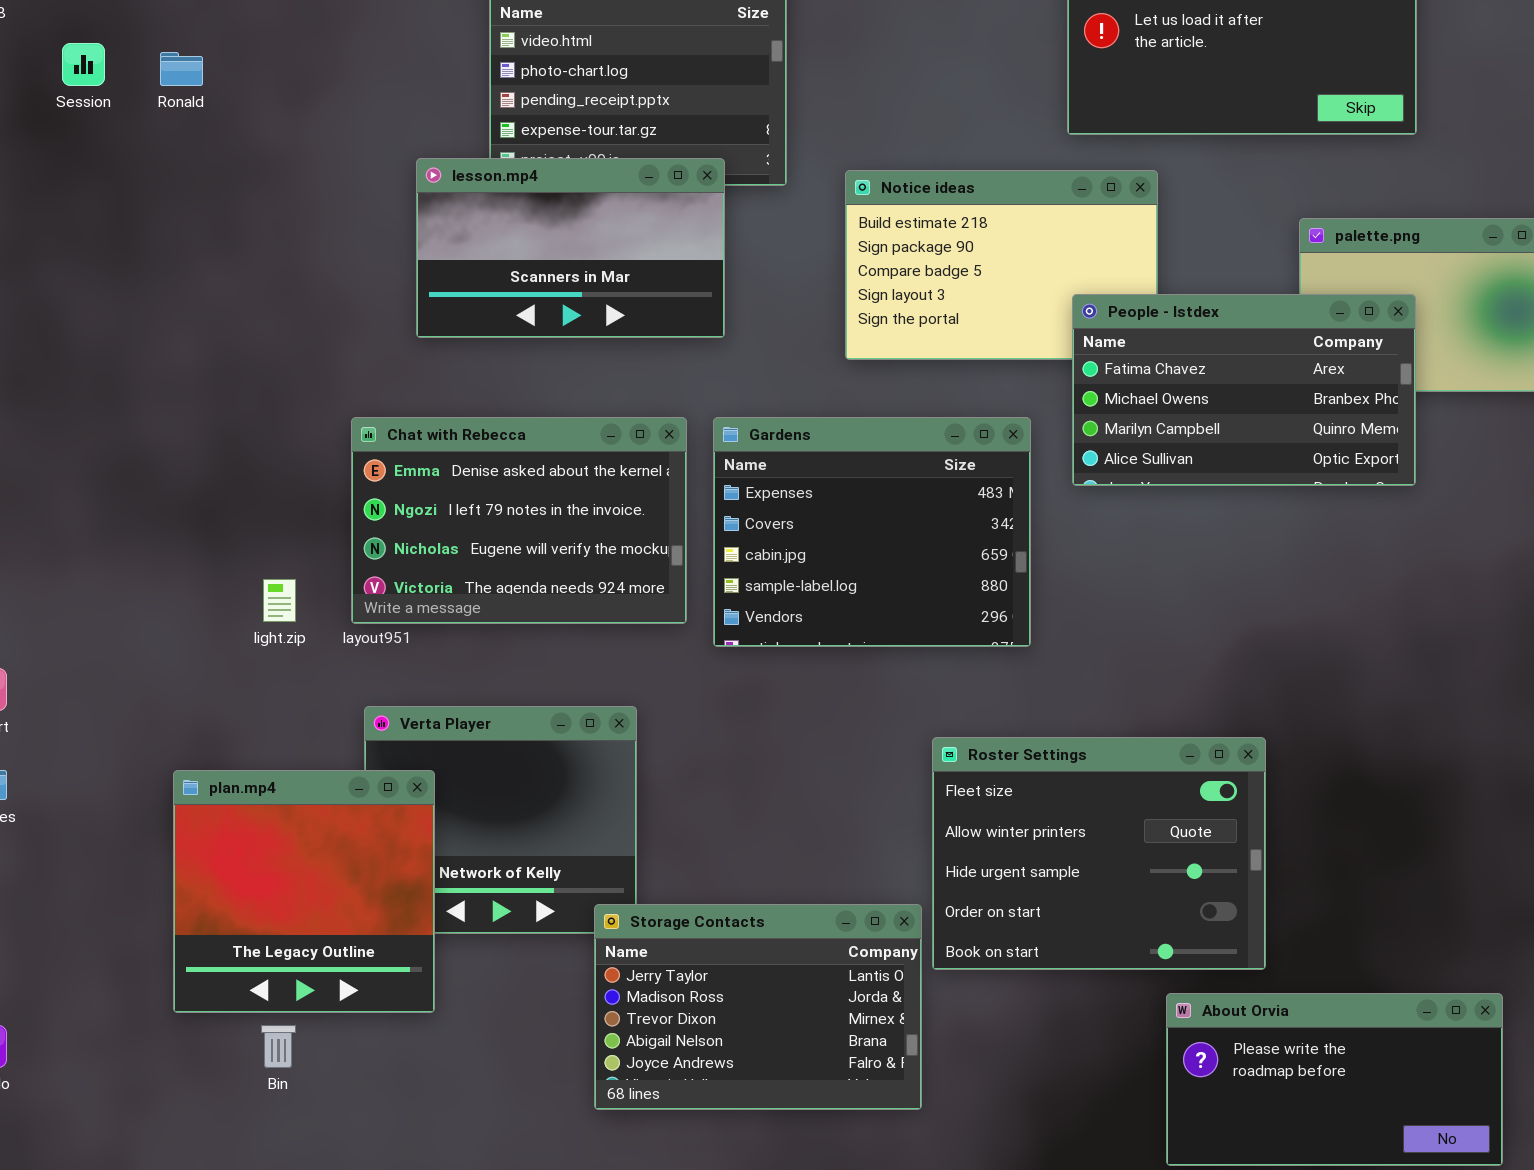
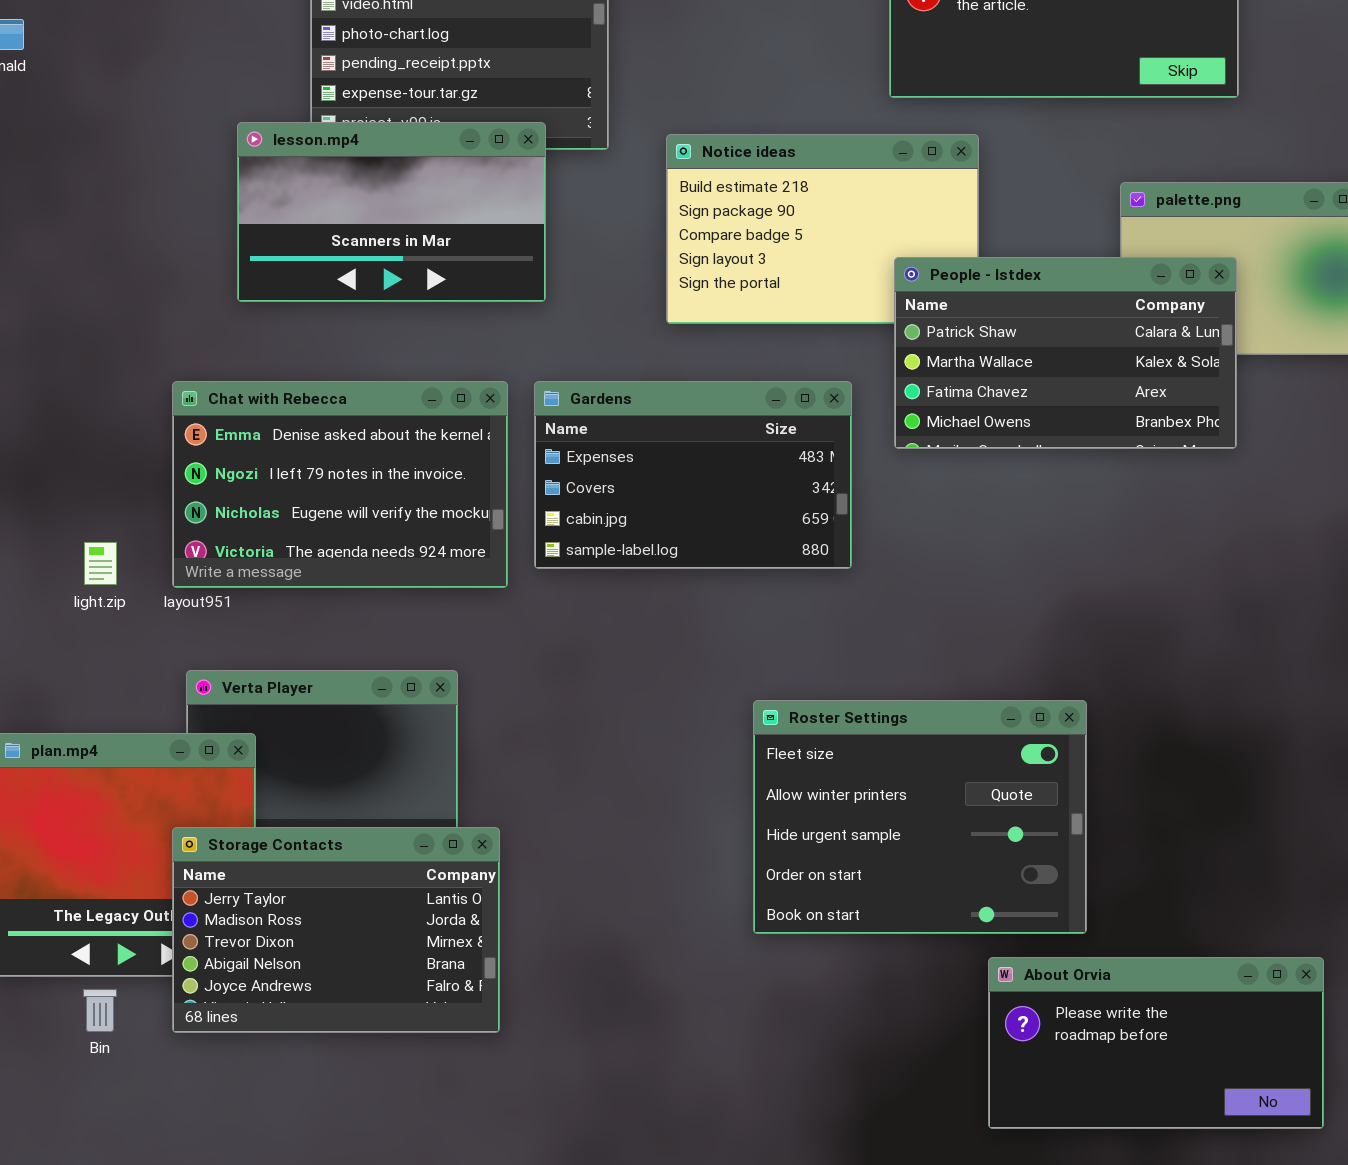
People - Istdex: [1072,294,1416,486] -> [894,257,1237,449], scrolled up 2 rows
Gardens: [713,417,1031,647] -> [534,381,852,569], resized
Storage Contacts: [594,904,922,1110] -> [172,827,500,1033], moved

